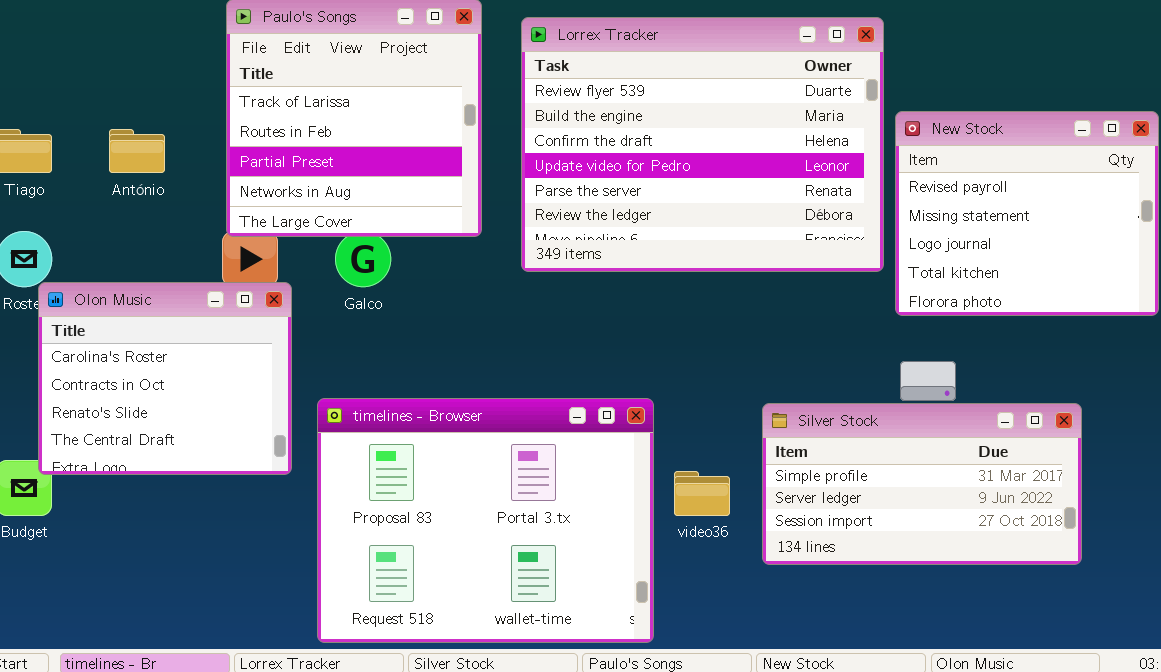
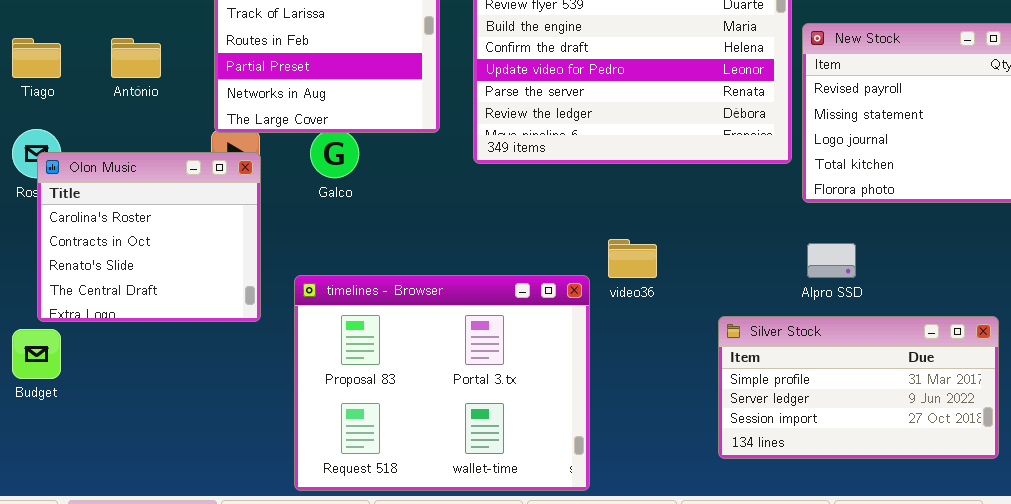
Olon Music: [38,282,292,475] -> [37,152,261,322], moved
Silver Stock: [762,403,1082,565] -> [718,316,999,459], moved
video36: [674,471,730,516] -> [608,239,657,278], moved

